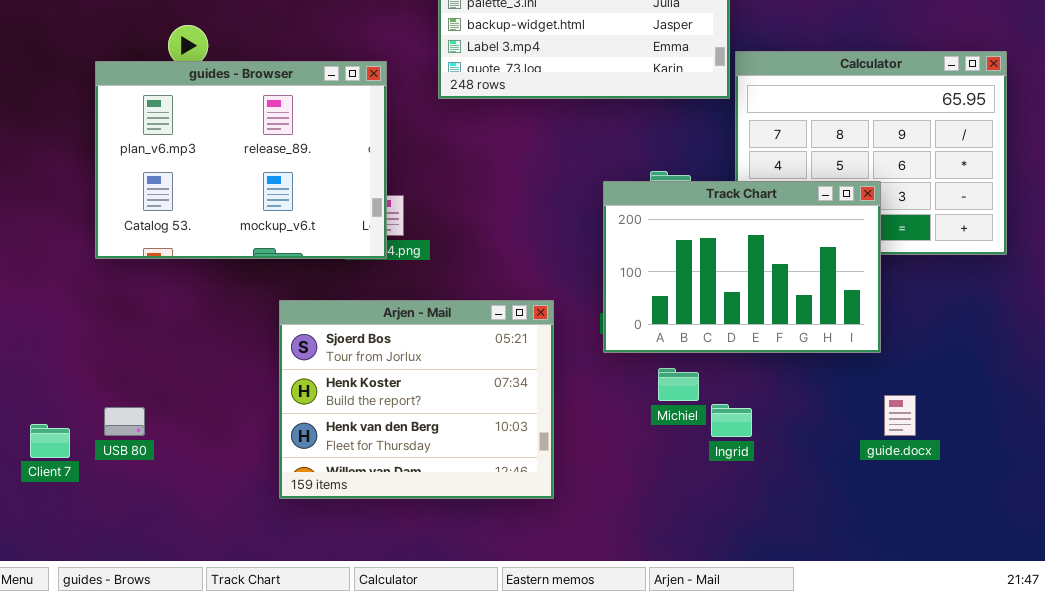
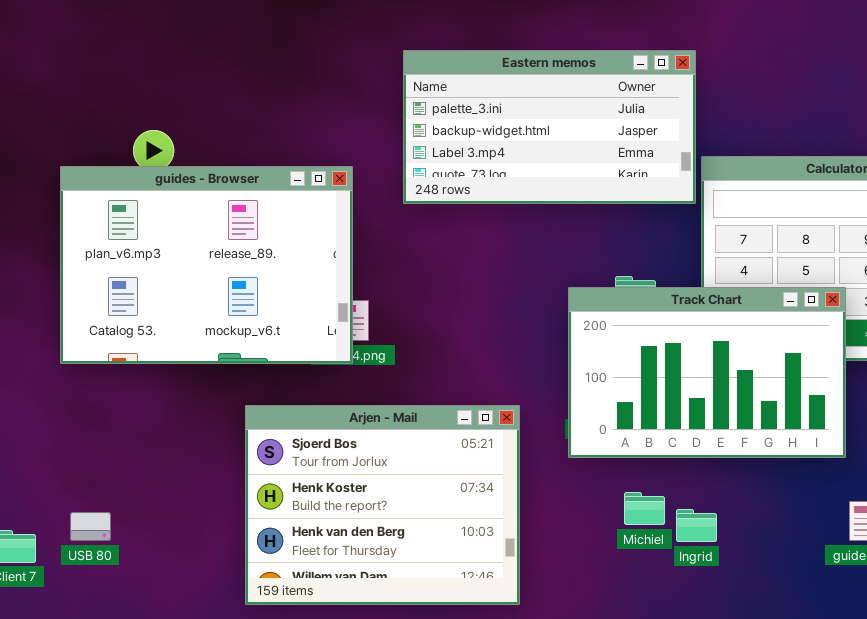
Michiel: [658,368,699,401] -> [624,492,665,525], moved

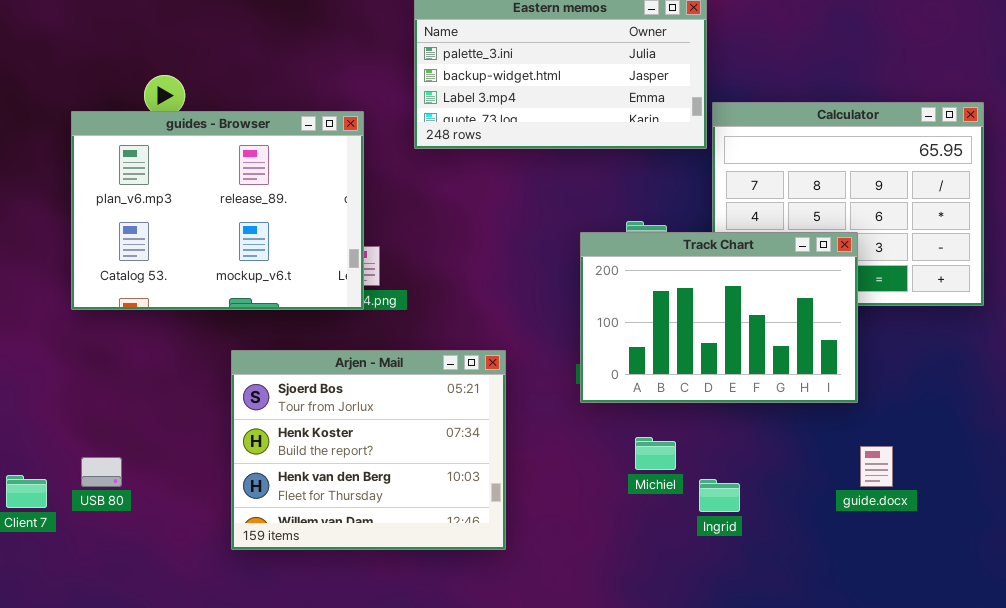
Arjen - Mail: [245,405,520,605] -> [231,350,506,550], moved
Ingrid: [676,509,717,542] -> [699,479,740,512], moved

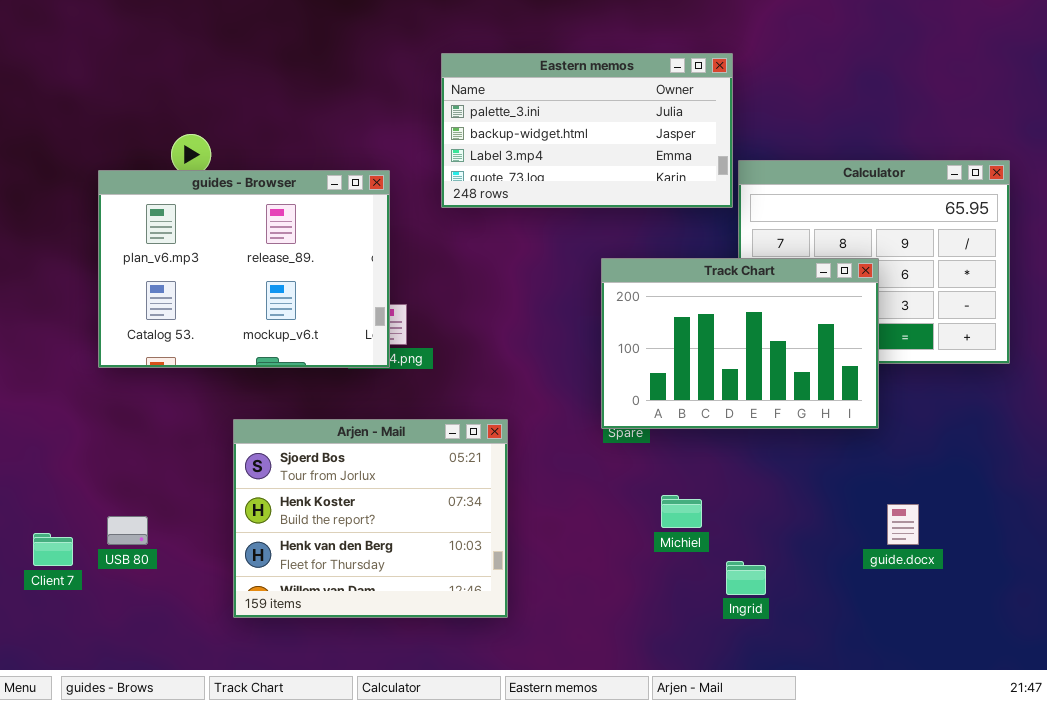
Track Chart: [580,232,858,403] -> [601,258,879,429], moved
Arjen - Mail: [231,350,506,550] -> [233,419,508,618], moved
Ingrid: [699,479,740,512] -> [726,561,766,595], moved

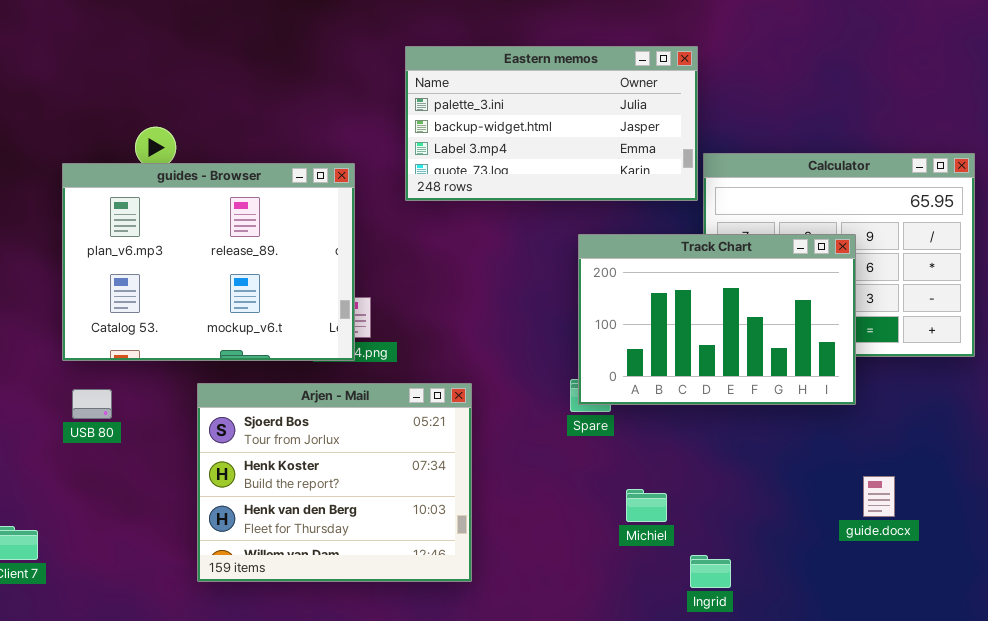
Track Chart: [601,258,879,429] -> [578,234,856,405], moved
Arjen - Mail: [233,419,508,618] -> [197,383,472,582], moved
guide.docx: [887,504,919,545] -> [863,476,895,517], moved
USB 80: [107,516,148,545] -> [72,389,112,419], moved

